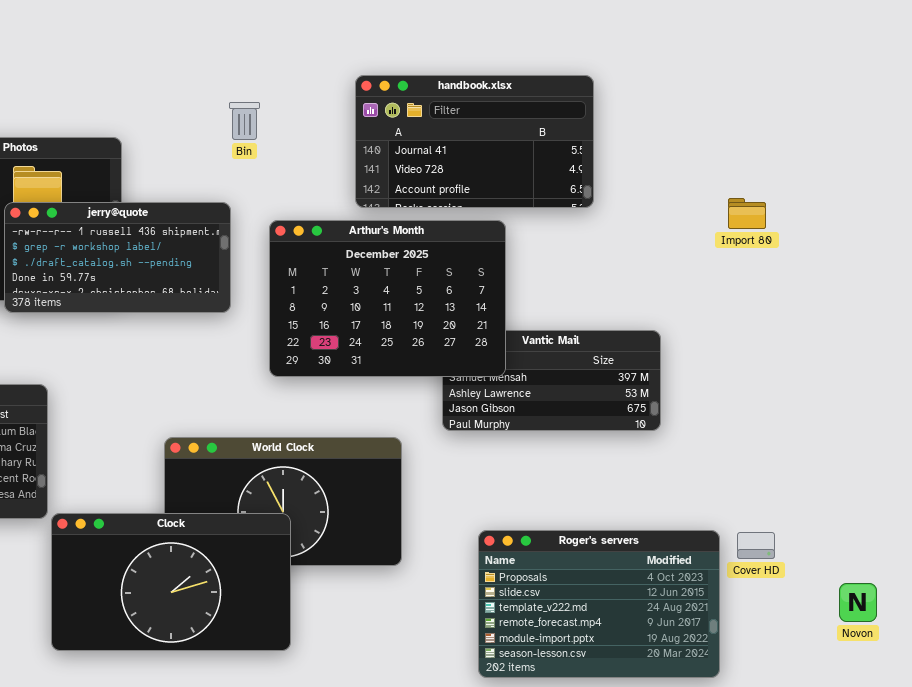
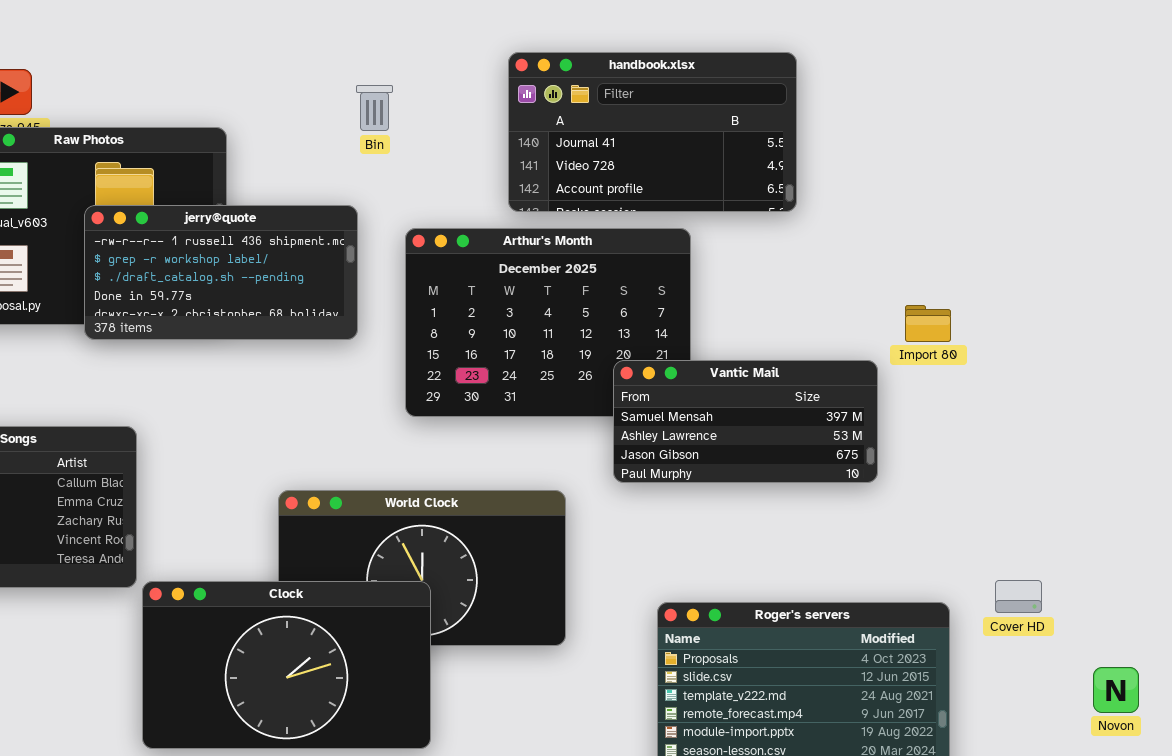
Import 80: [728,198,766,229] -> [905,305,951,342], moved
Vantic Mail: [442,330,661,431] -> [613,360,878,483], raised
Cover HD: [737,532,775,559] -> [995,580,1042,613], moved

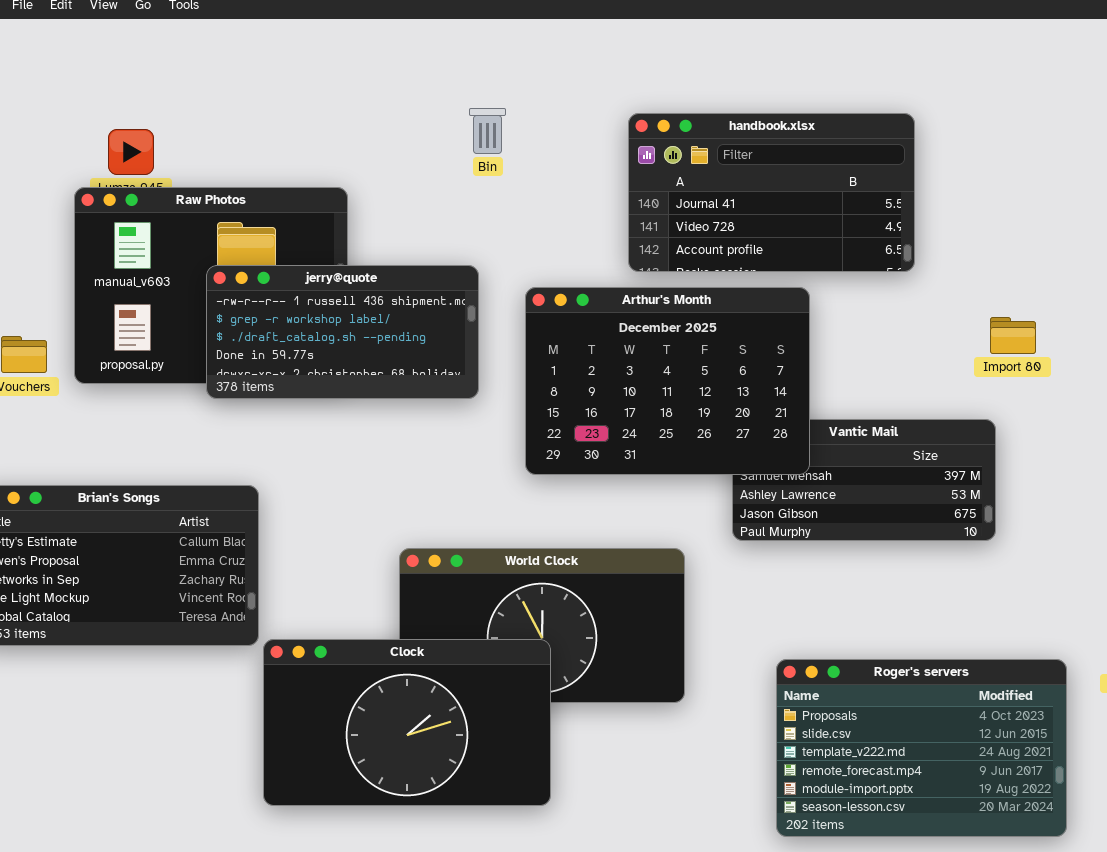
Bin: [356,85,393,131] -> [469,108,506,154], moved
Arthur's Month: [405,228,691,417] -> [525,287,810,475], raised
Import 80: [905,305,951,342] -> [990,317,1036,354], moved

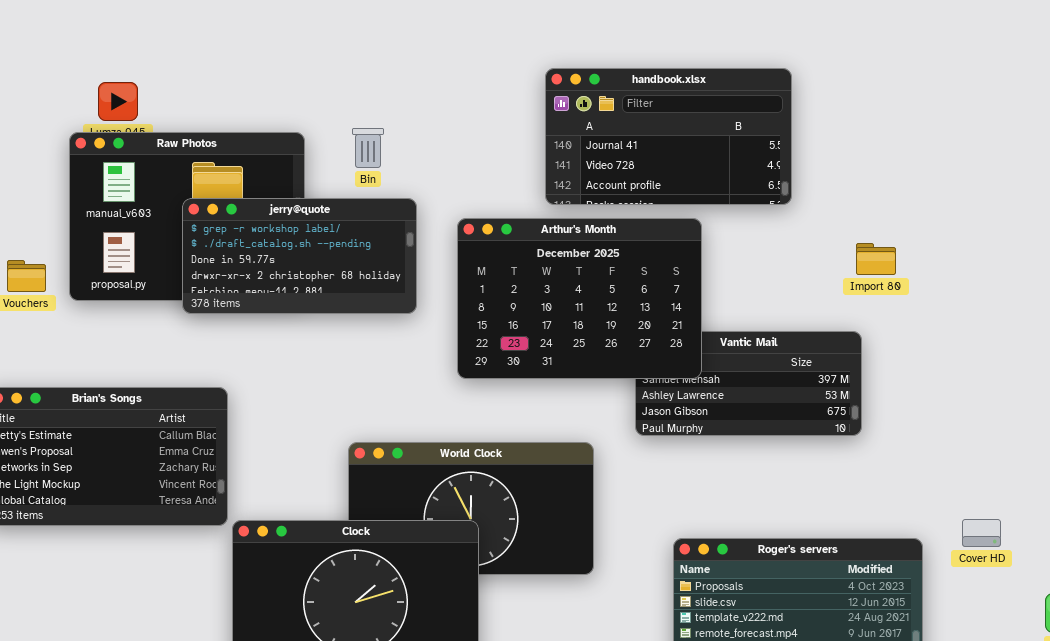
Bin: [469,108,506,154] -> [352,128,384,168], moved
jerry@quote: [206,265,479,399] -> [182,198,417,314], scrolled down 1 row

